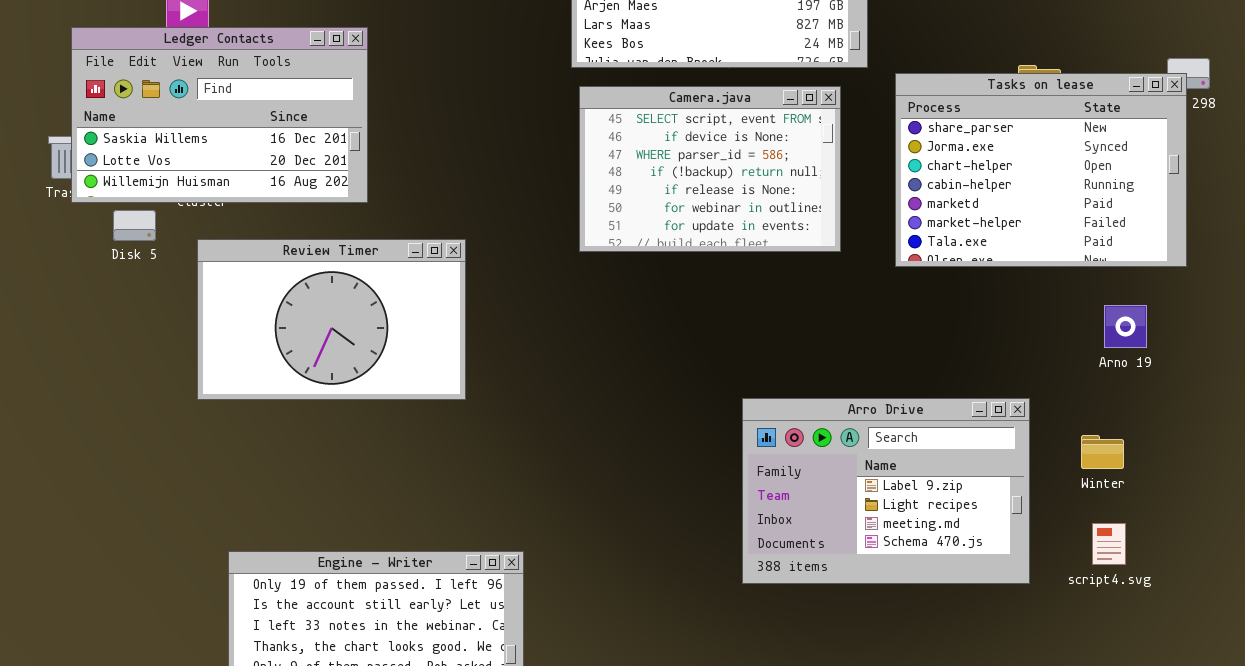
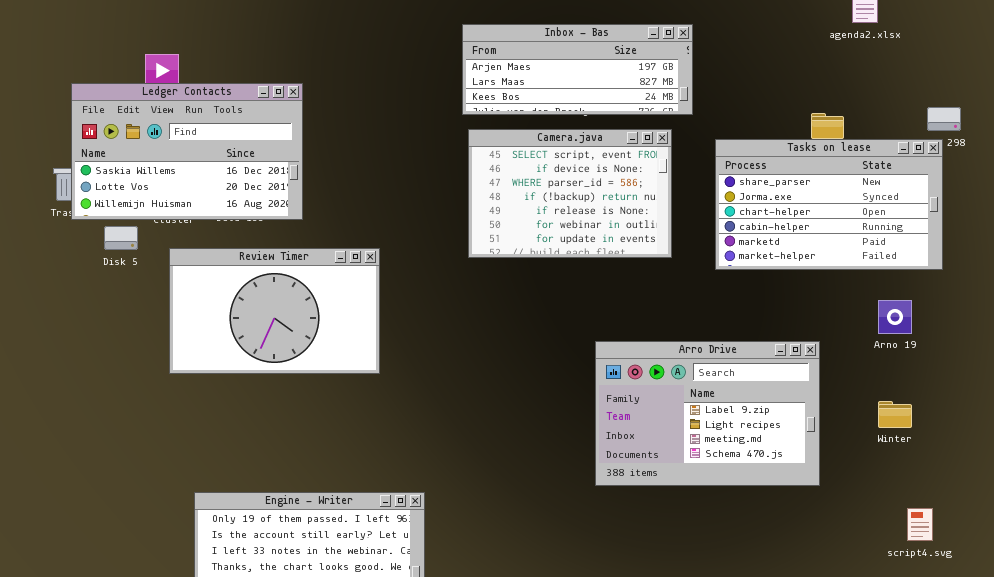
Tasks on lease: [895,73,1187,267] -> [715,139,943,270], resized
Arro Drive: [742,398,1030,584] -> [595,341,820,486], moved
Winter: [1081,435,1124,469] -> [878,401,912,428], moved
script4.svg: [1092,523,1126,565] -> [907,508,933,541], moved

